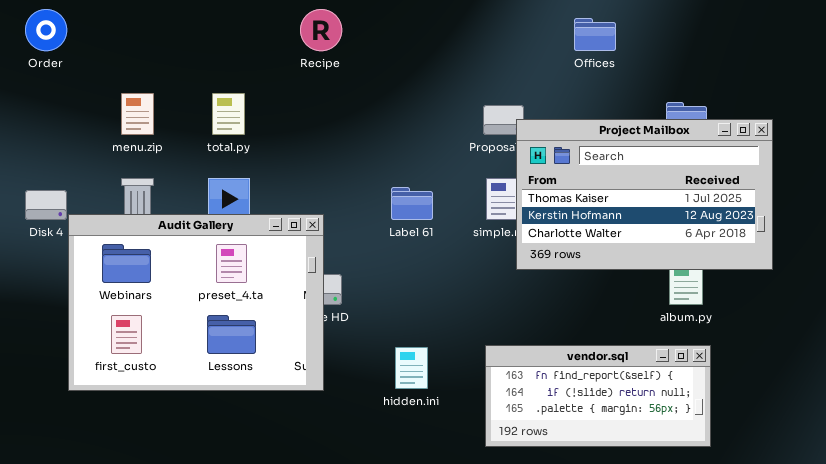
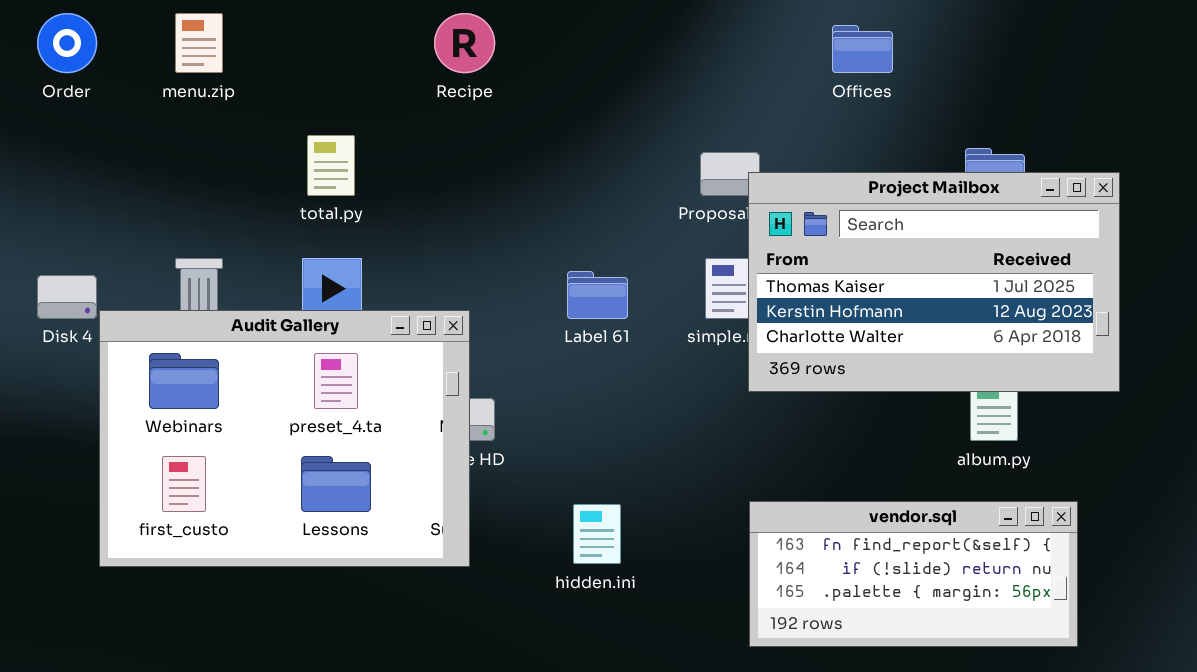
menu.zip: [121,93,154,135] -> [175,13,223,73], moved
vendor.sql: [485,345,711,447] -> [749,501,1078,647], moved

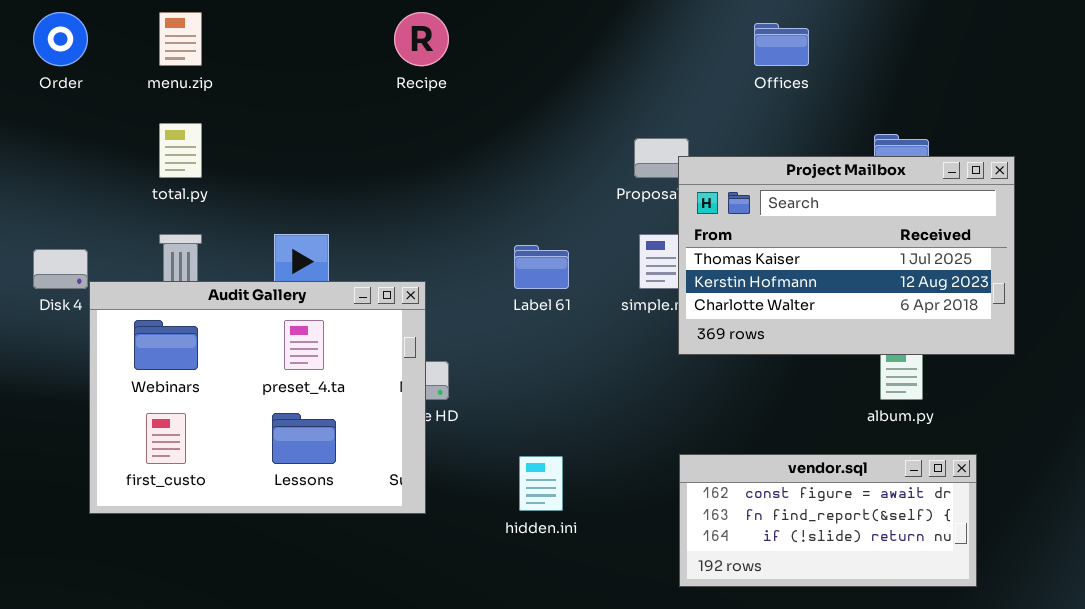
total.py: [307,135,355,196] -> [159,123,202,178], moved
vendor.sql: [749,501,1078,647] -> [679,454,977,587], scrolled up 1 row

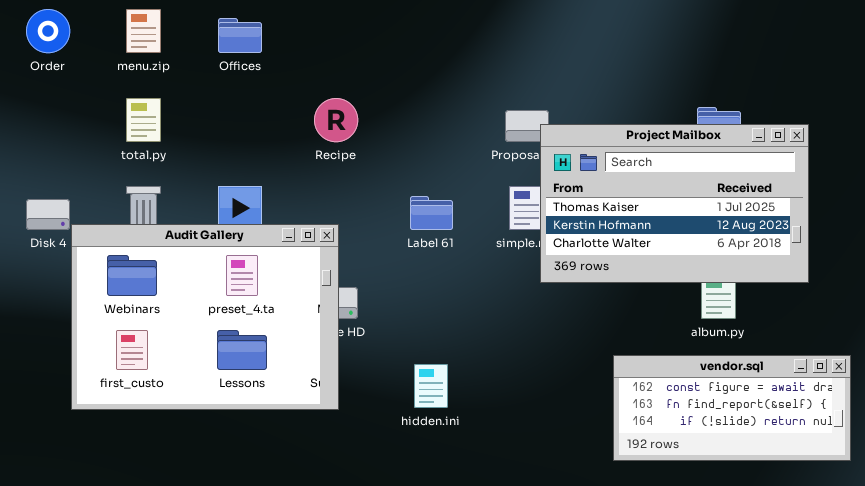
Recipe: [394,12,449,66] -> [314,98,358,142], moved
Offices: [754,23,809,66] -> [218,18,262,53], moved
vendor.sql: [679,454,977,587] -> [613,355,851,461], moved

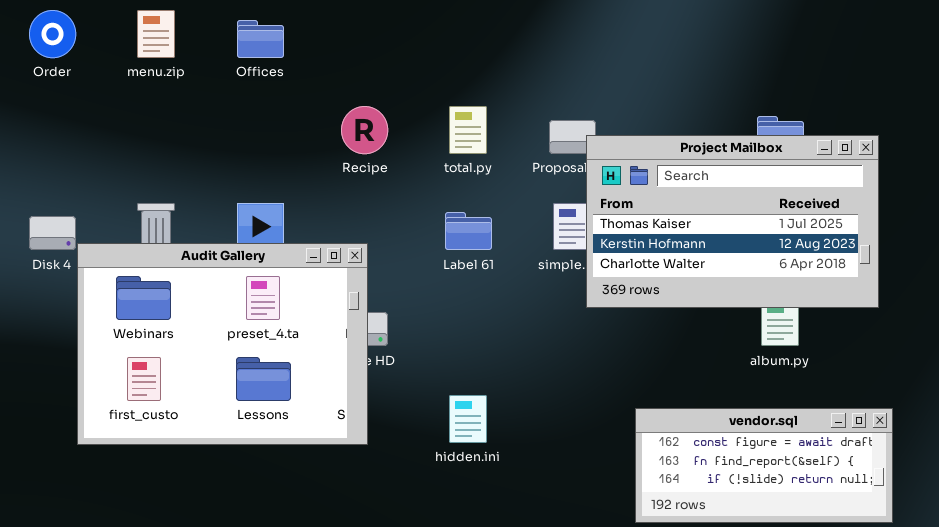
total.py: [126,98,161,142] -> [449,106,487,154], moved
vendor.sql: [613,355,851,461] -> [635,408,893,523], moved

